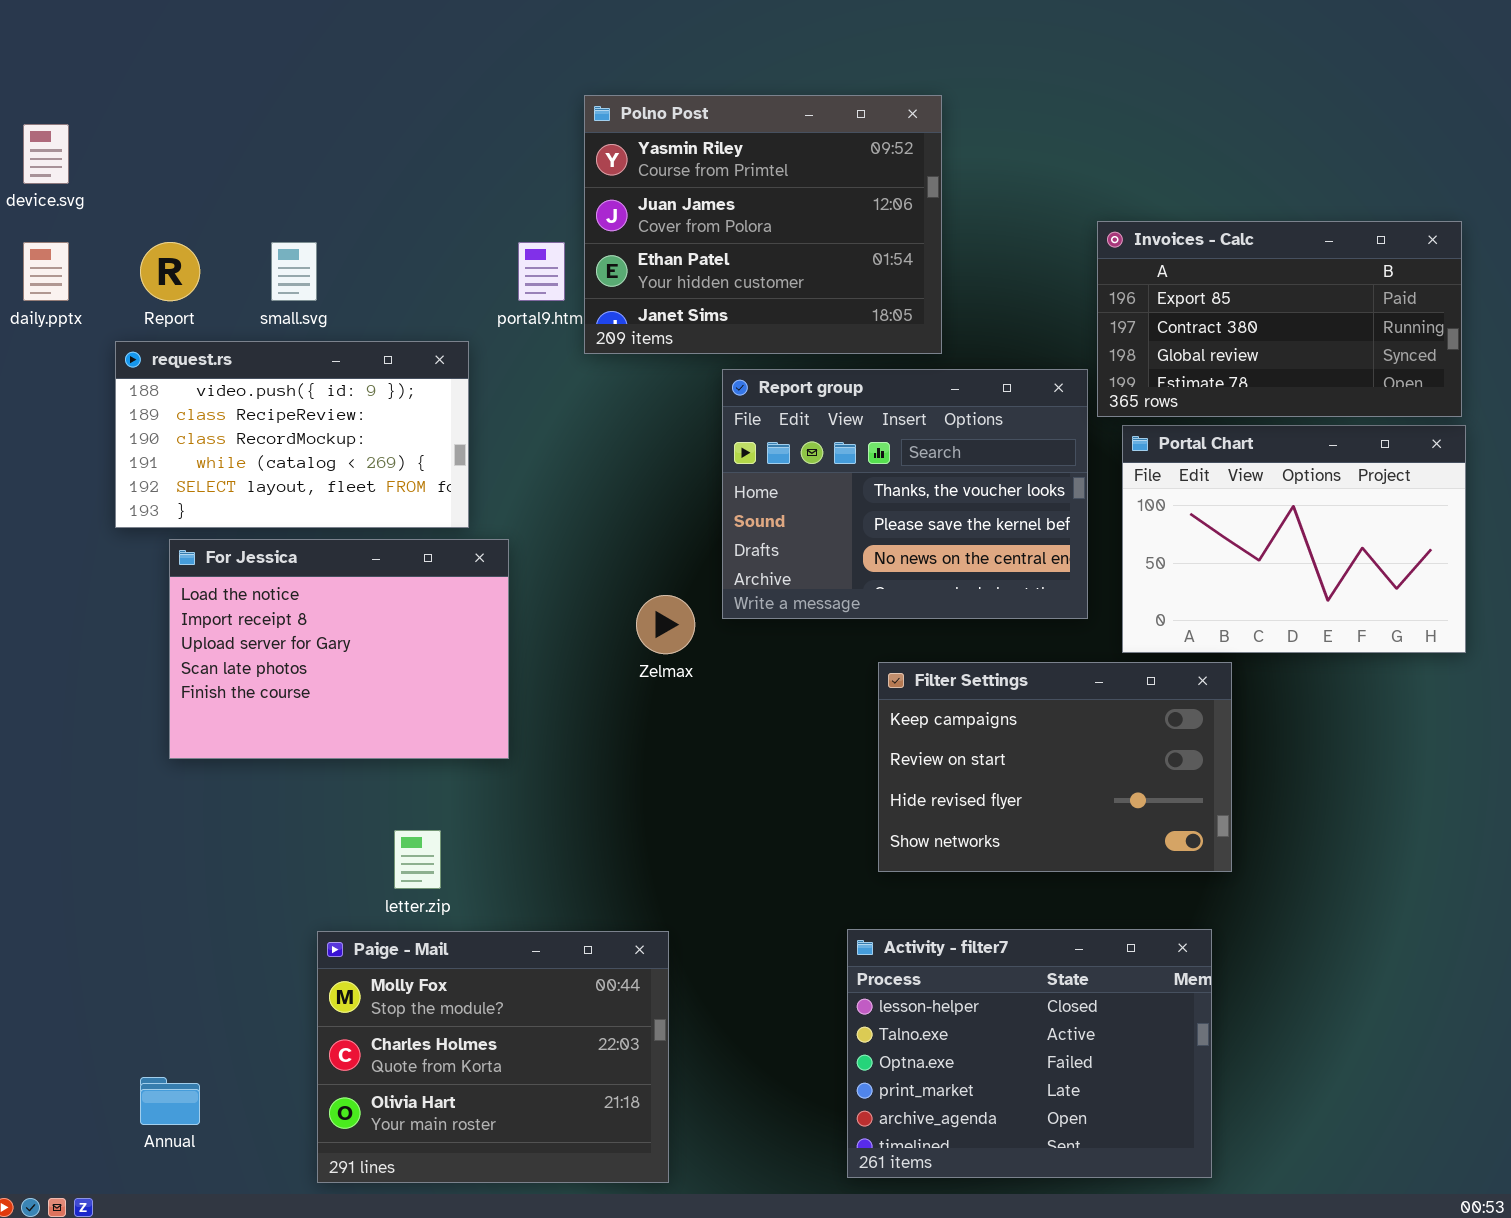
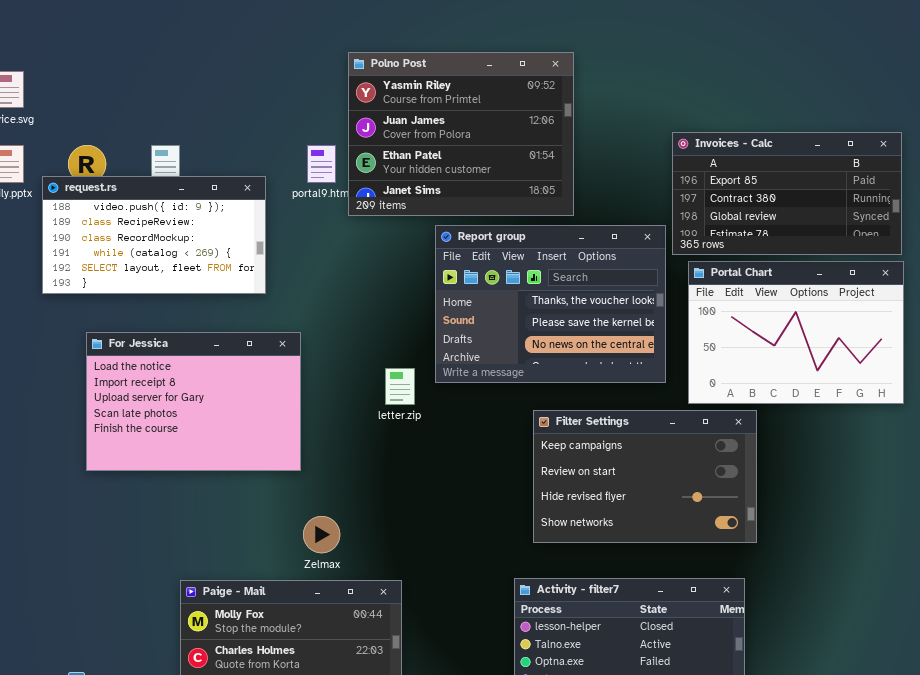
request.rs: [115,341,469,528] -> [42,176,266,294], moved
Zelmax: [636,595,695,654] -> [303,516,340,553], moved
letter.zip: [394,830,441,889] -> [385,368,415,405], moved

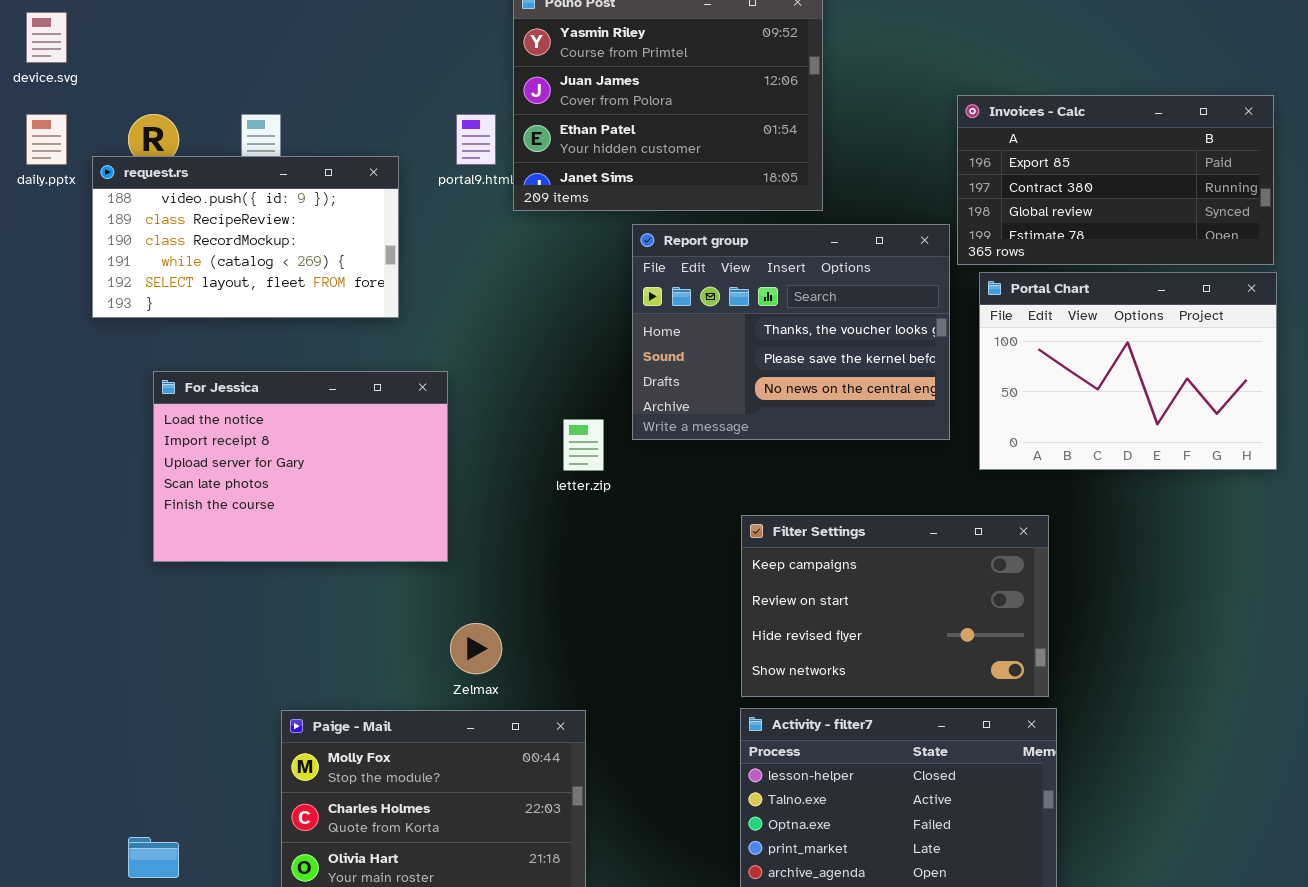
Filter Settings: [533,410,757,543] -> [741,515,1049,697], moved

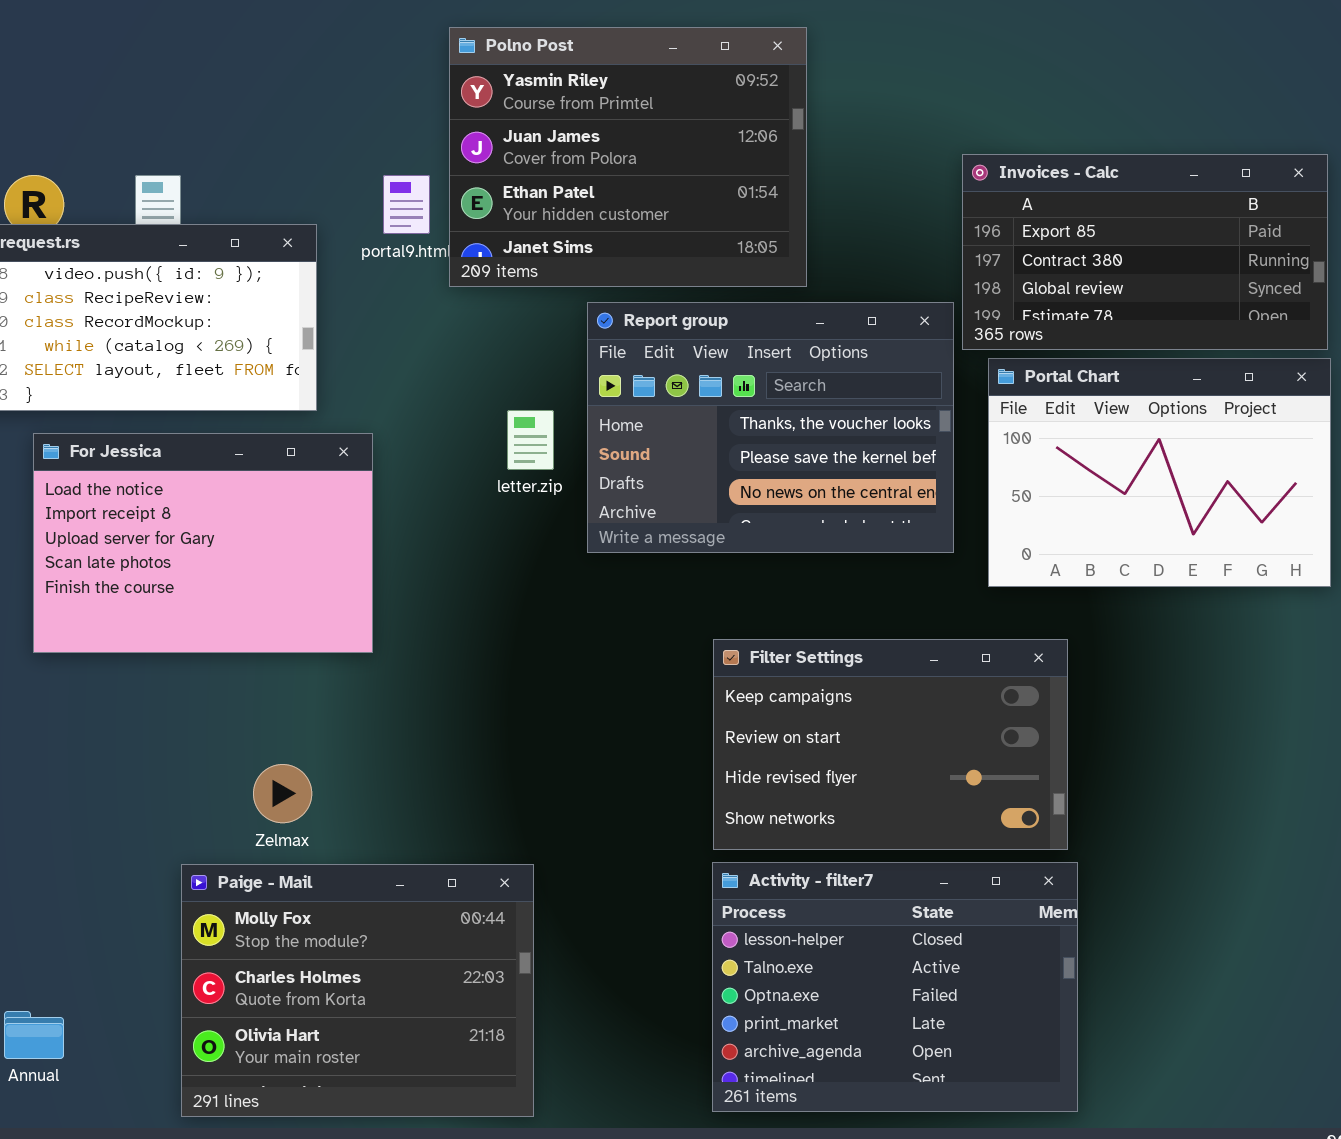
For Jessica: [153,371,448,562] -> [33,433,373,653], moved
letter.zip: [563,419,604,471] -> [507,410,554,470], moved
Zelmax: [450,623,502,674] -> [253,764,312,823], moved

